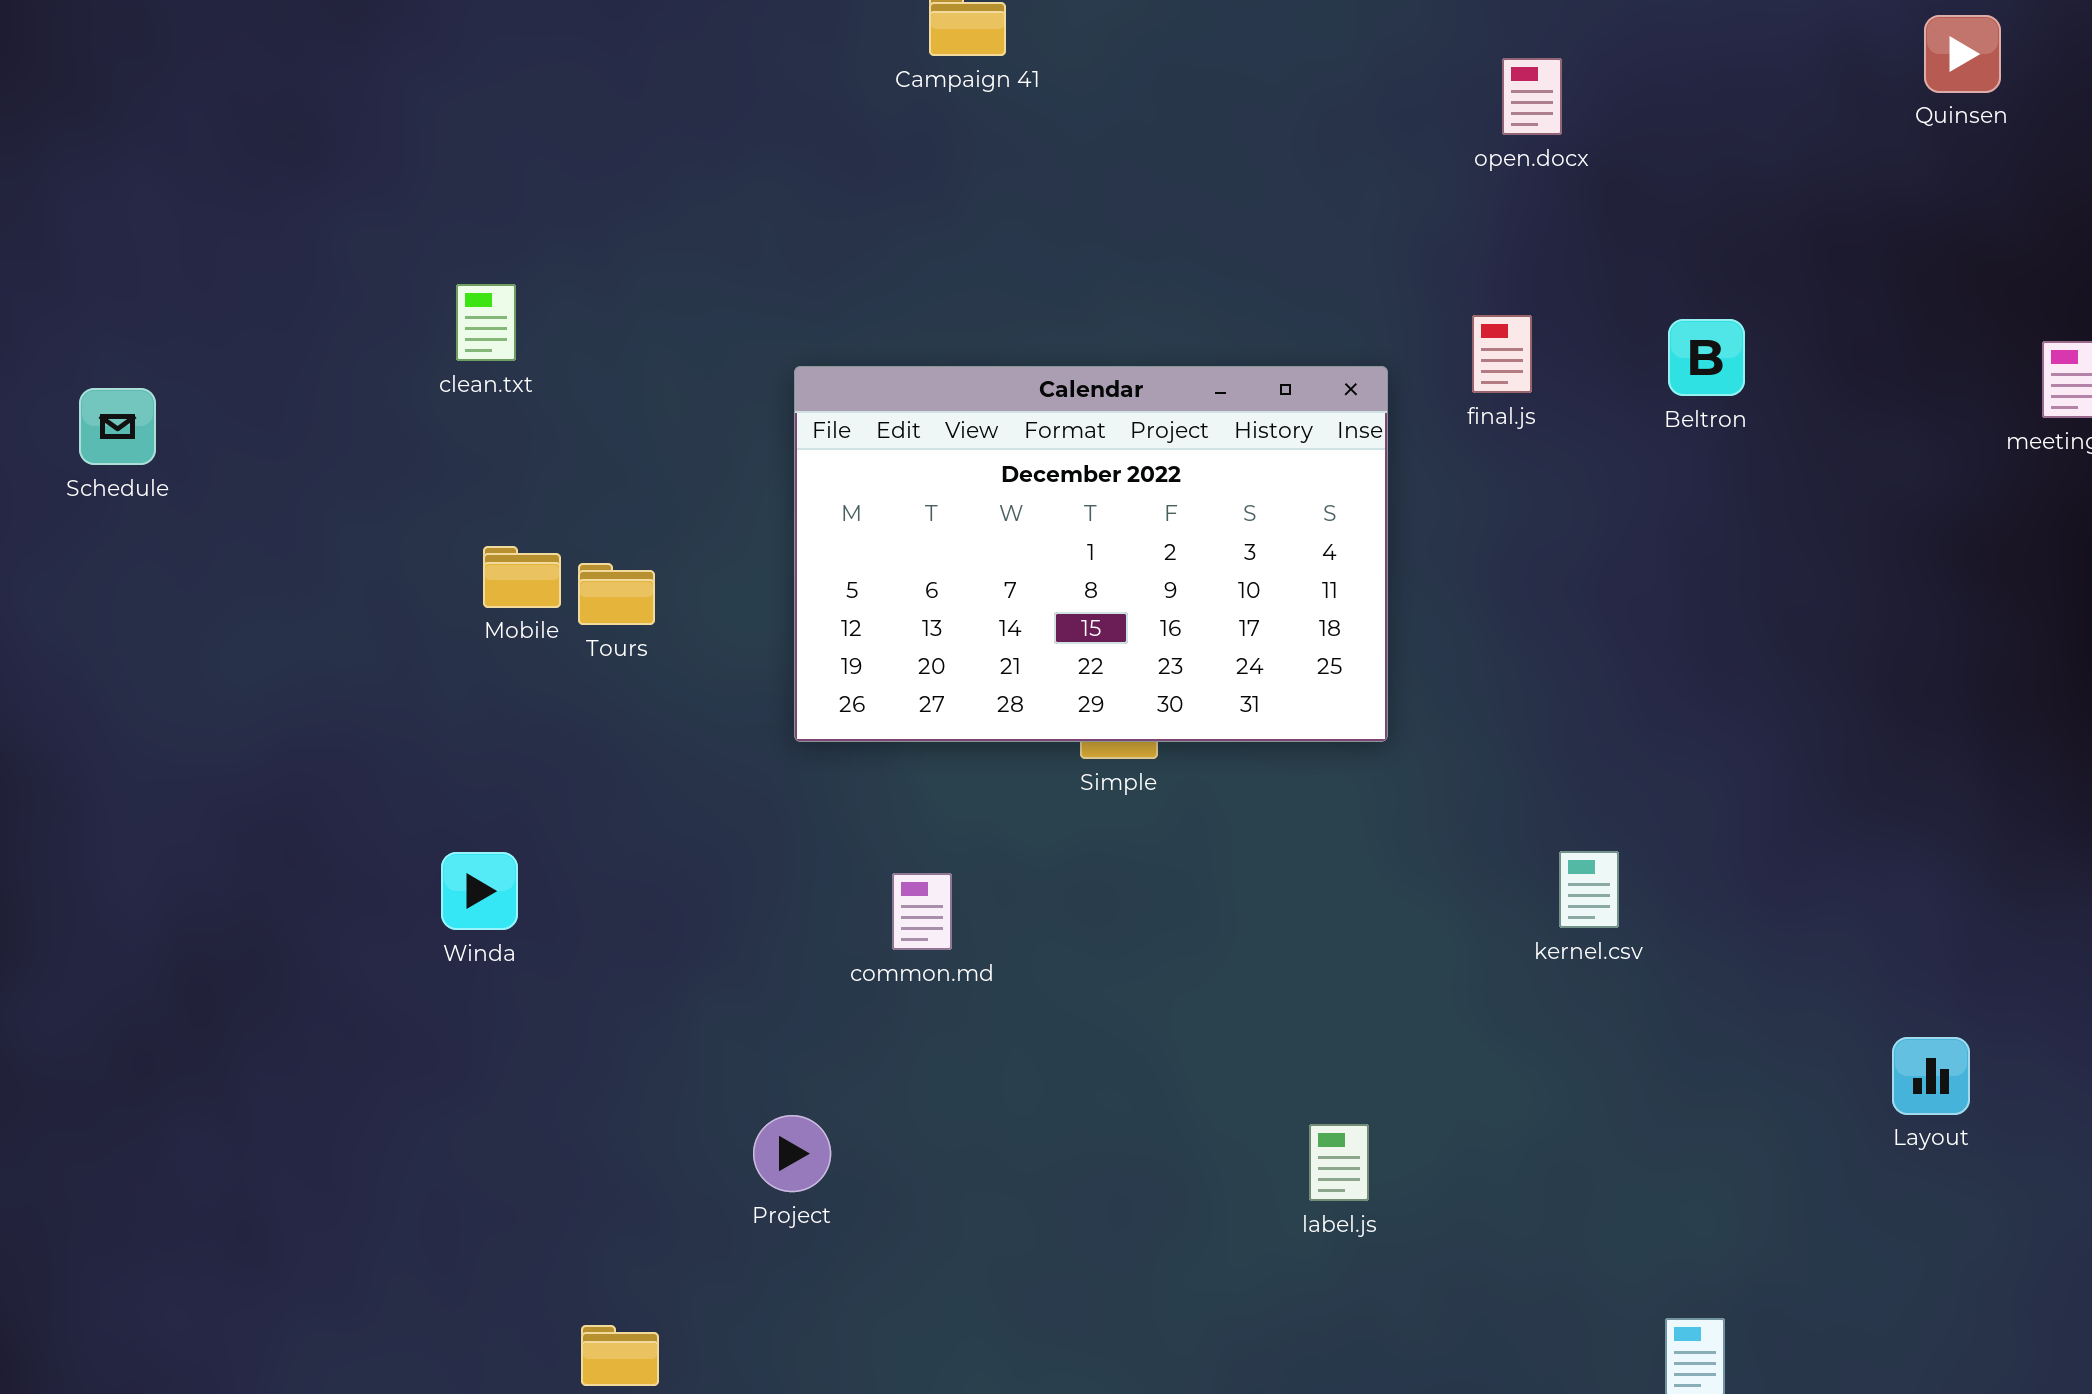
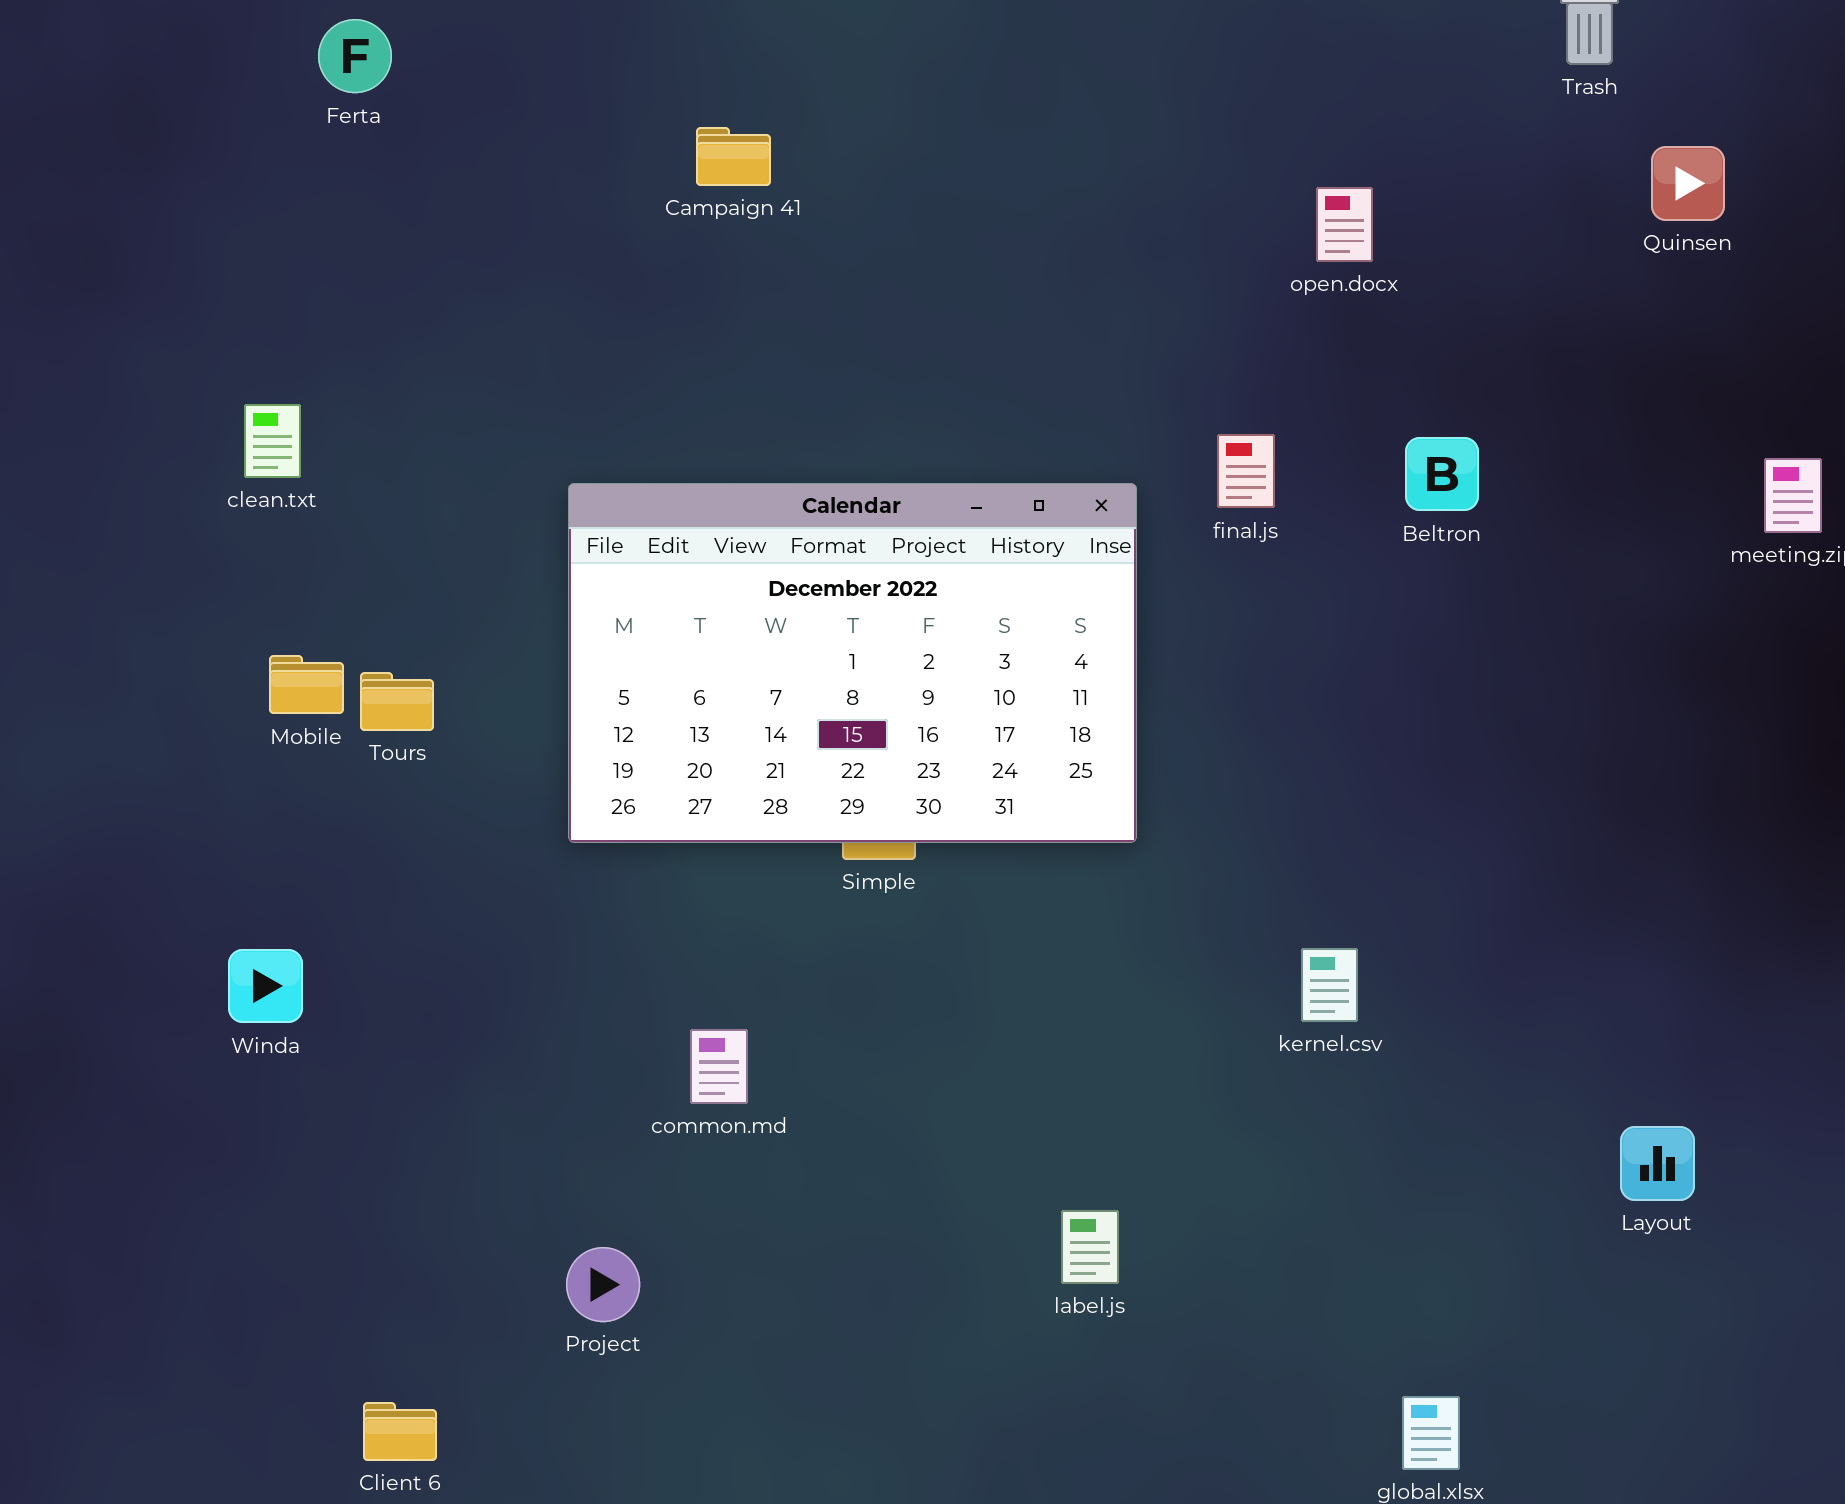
open.docx: [1502,58,1562,135] -> [1316,187,1373,262], moved
common.md: [892,873,952,950] -> [690,1029,748,1104], moved
Project: [753,1115,831,1192] -> [566,1247,640,1322], moved

